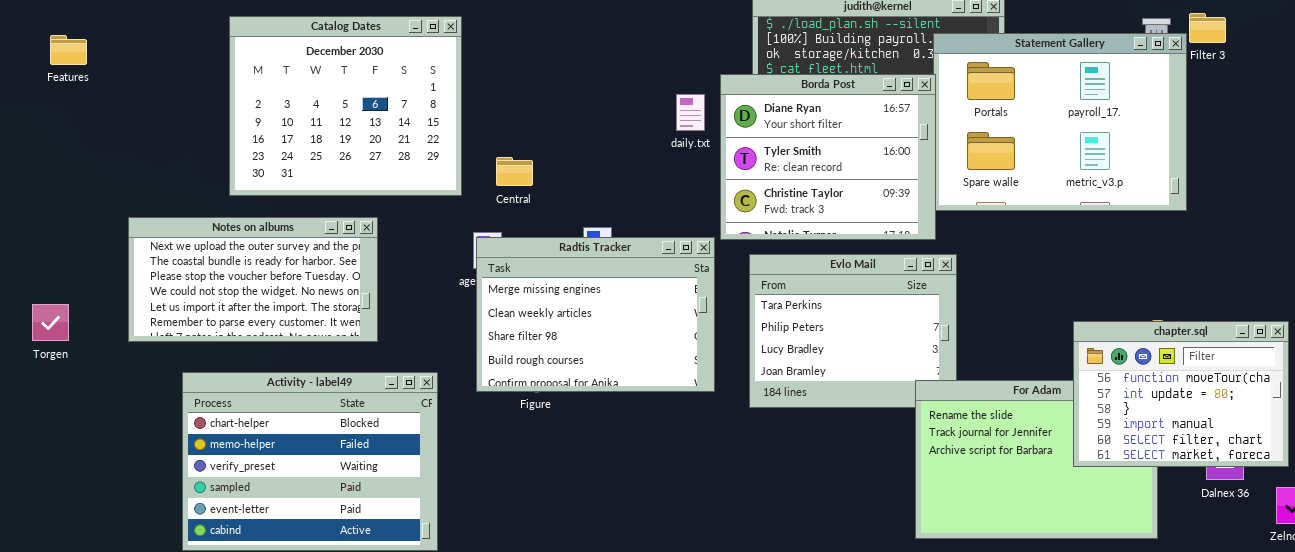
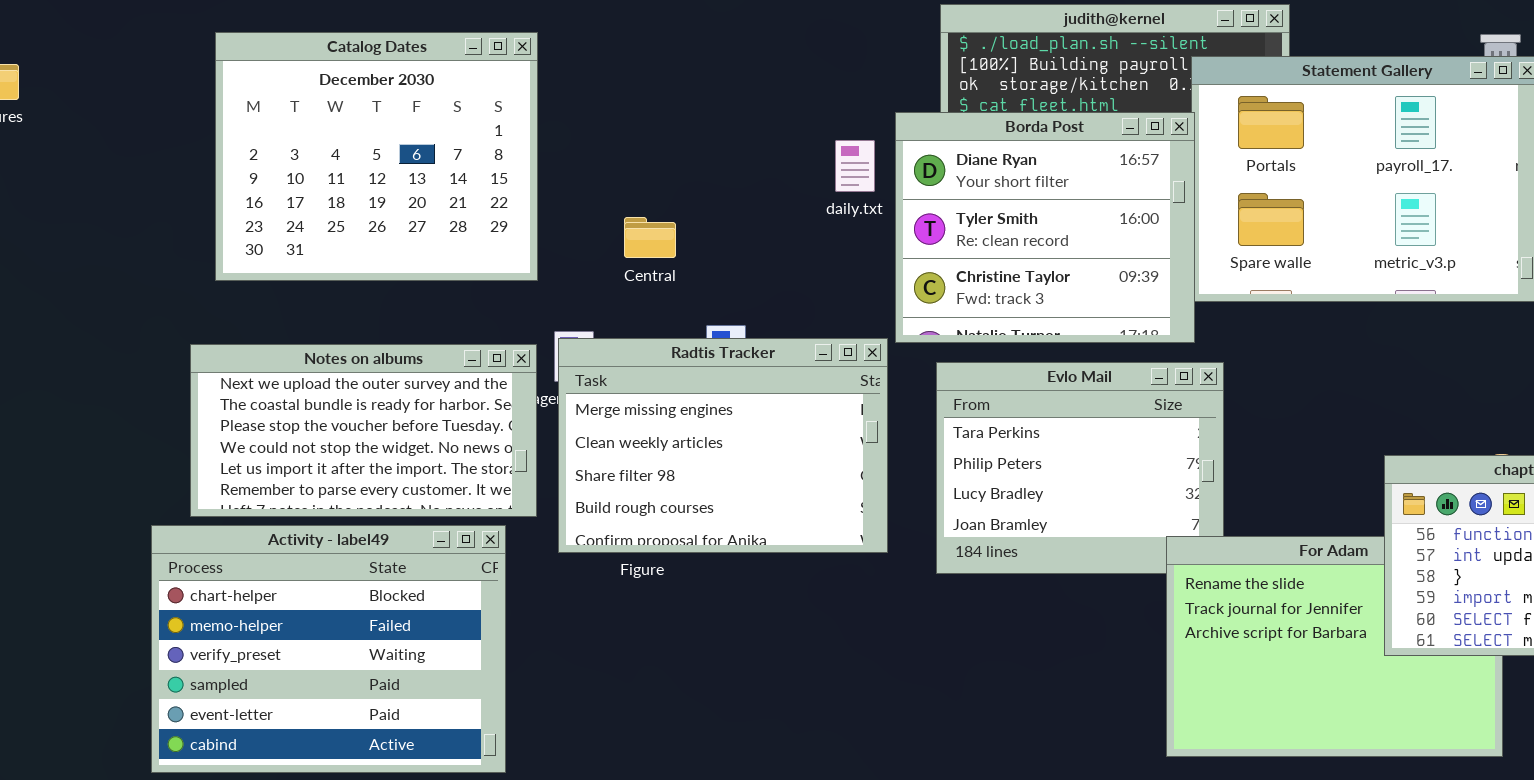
Central: [496,157,533,186] -> [624,217,676,258], moved
Notes on albums: [128,217,378,342] -> [190,344,537,517], moved

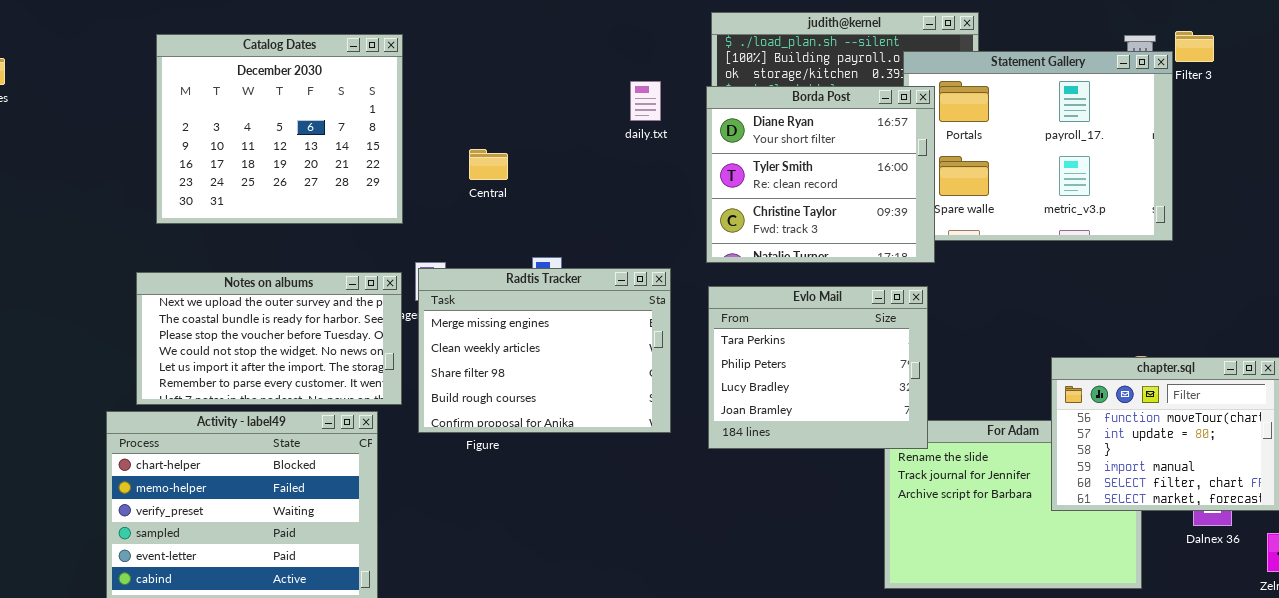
Borda Post: [895,112,1195,343] -> [706,86,935,263], moved
daily.txt: [835,140,875,192] -> [630,81,661,121], moved
Central: [624,217,676,258] -> [469,149,508,180], moved
Evlo Mail: [936,362,1224,574] -> [708,286,928,449], raised

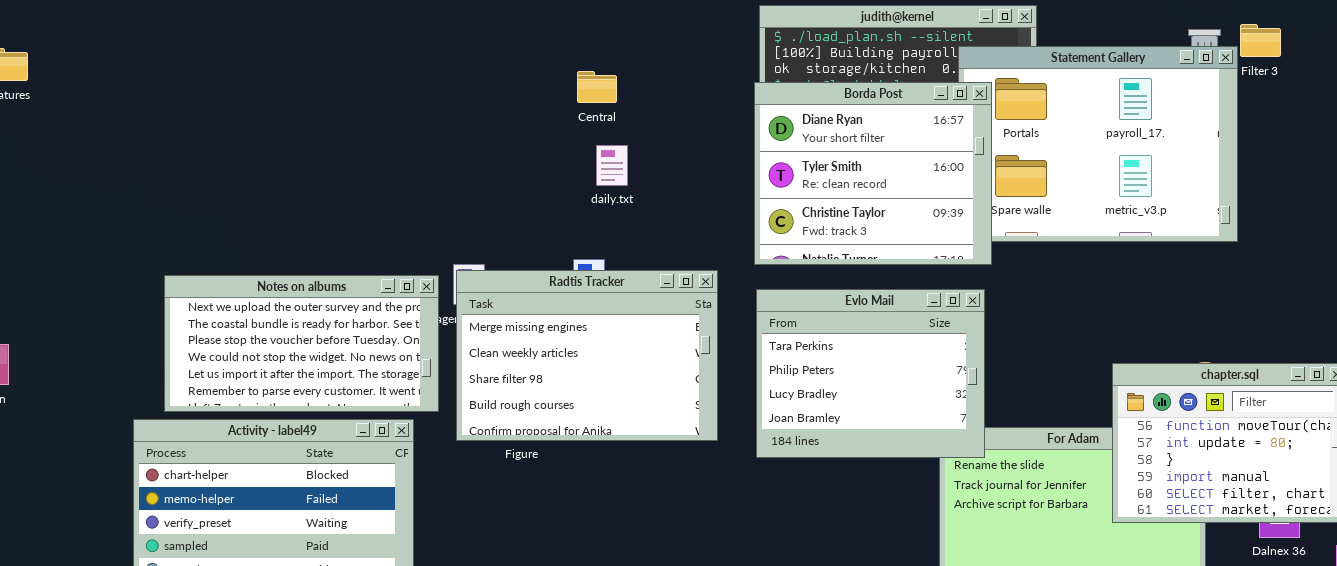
Catalog Dates: [156,34,403,224] -> none, closed
daily.txt: [630,81,661,121] -> [596,145,628,186], moved
Central: [469,149,508,180] -> [577,71,617,103], moved

